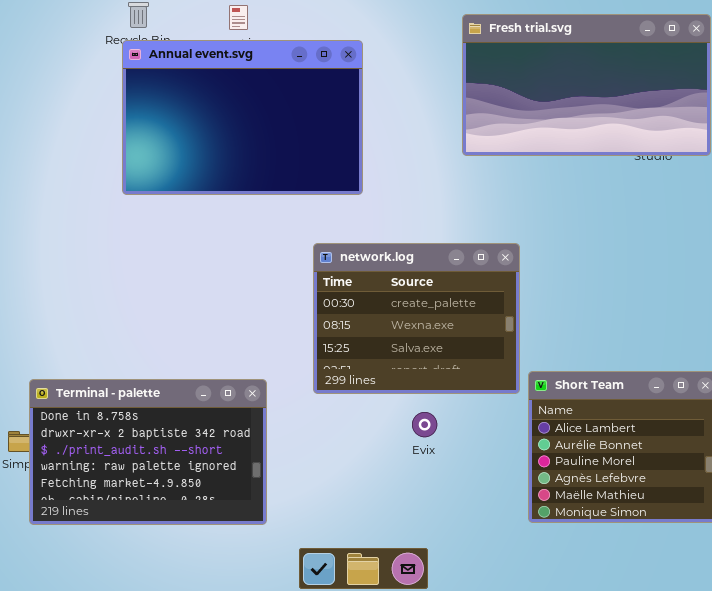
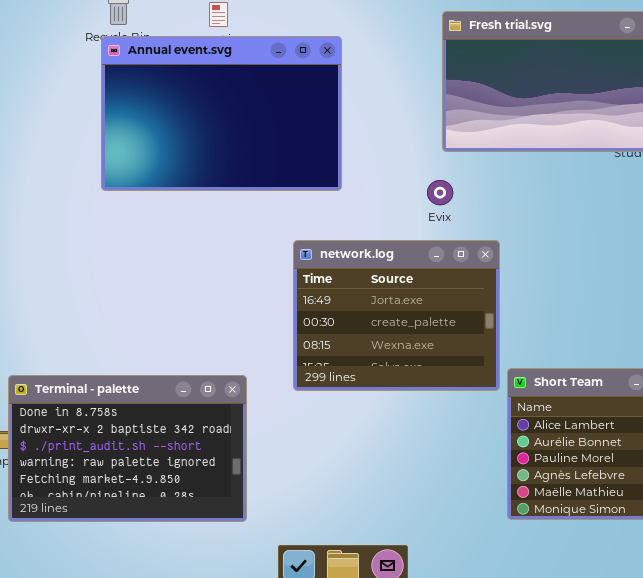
network.log: [313,243,520,394] -> [293,240,500,391], scrolled up 1 row
Evix: [412,412,437,437] -> [427,180,453,205], moved

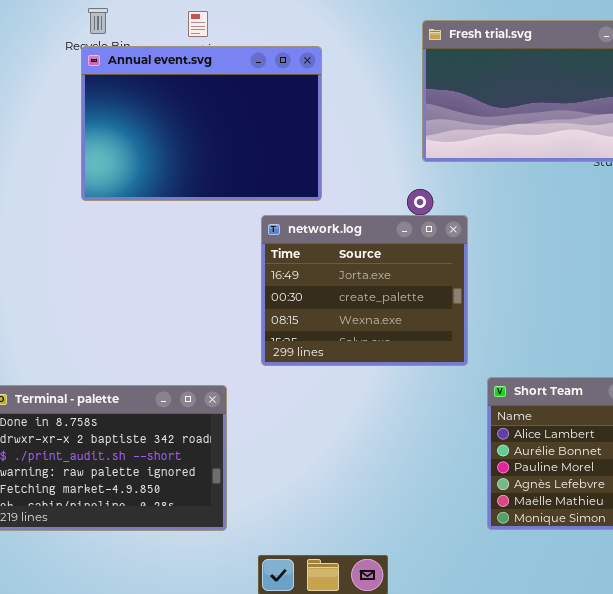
network.log: [293,240,500,391] -> [261,215,468,366], moved

